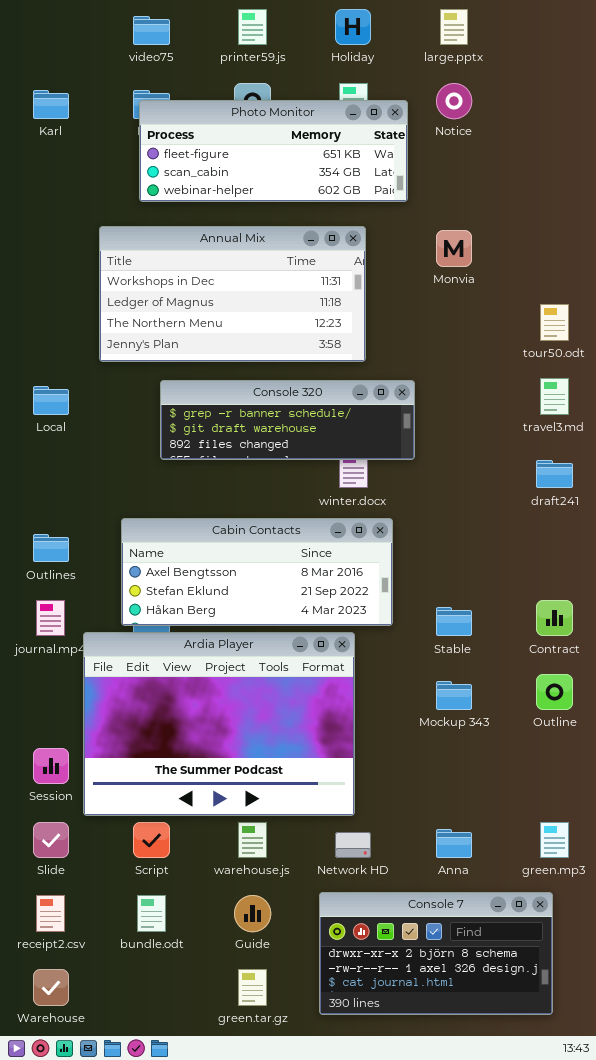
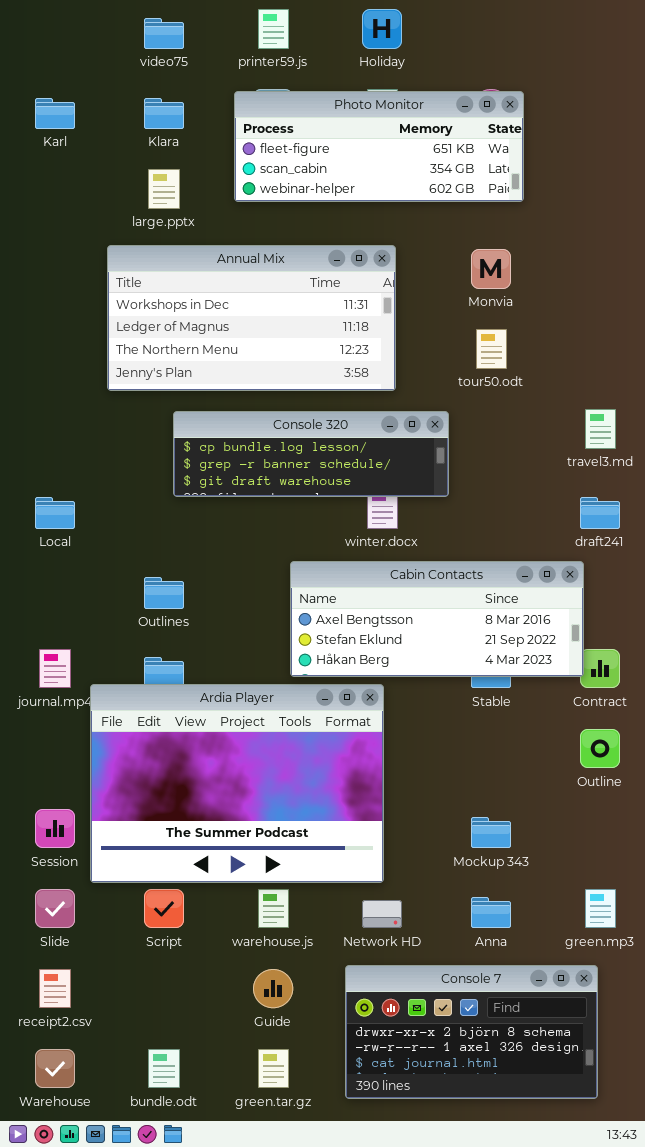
large.pptx: [440,9,468,45] -> [148,169,180,209], moved
Photo Monitor: [139,100,408,202] -> [234,91,524,202], moved
tour50.odt: [540,304,569,341] -> [476,329,507,369], moved
Console 320: [160,380,415,460] -> [173,411,449,497], scrolled up 1 row
Local: [33,386,69,415] -> [35,497,75,529], moved
Cabin Contacts: [121,518,393,626] -> [290,561,584,677], moved
Outlines: [33,534,69,562] -> [144,577,184,609], moved
Mockup 343: [436,681,472,710] -> [471,817,511,848], moved
bundle.odt: [137,895,166,932] -> [148,1049,180,1088], moved

